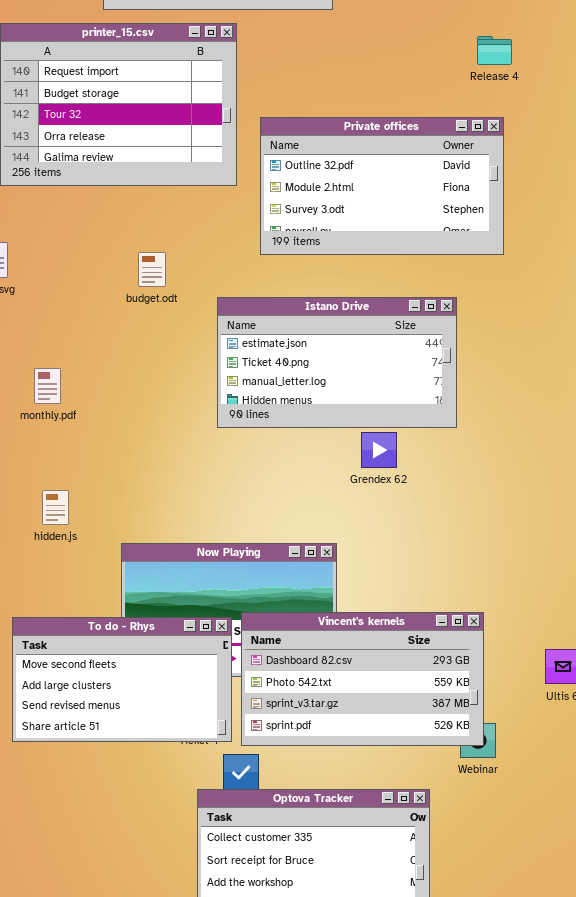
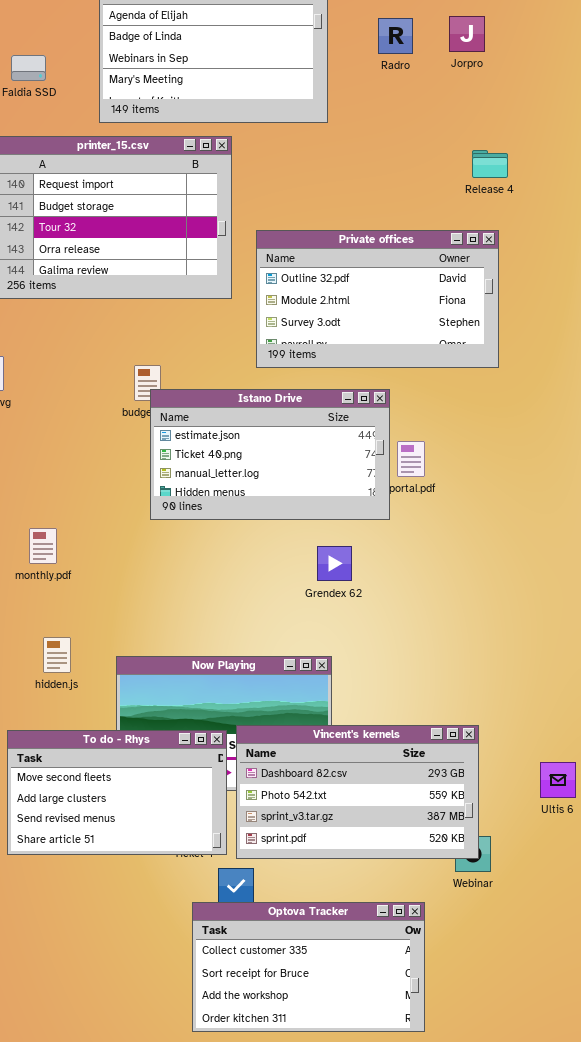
Istano Drive: [217,297,457,428] -> [150,389,390,520], moved
monthly.pdf: [34,368,61,404] -> [29,528,57,564], moved
Grendex 62: [361,432,397,468] -> [317,546,352,581], moved
hidden.js: [42,490,69,525] -> [43,637,71,673], moved

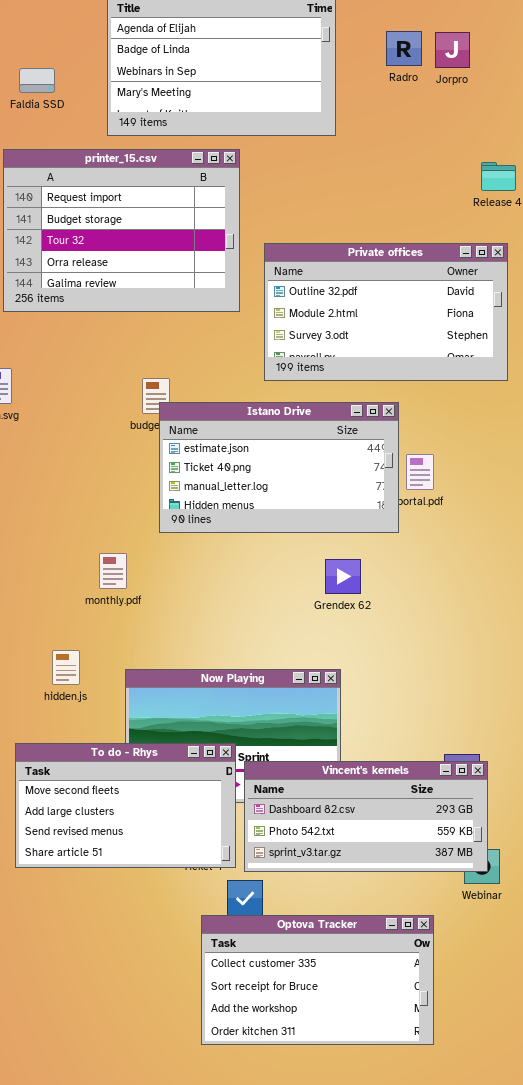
Jorpro: [449,16,485,52] -> [435,32,470,68], moved
monthly.pdf: [29,528,57,564] -> [99,553,127,589], moved
Vincent's kernels: [236,725,479,859] -> [244,761,488,872], resized

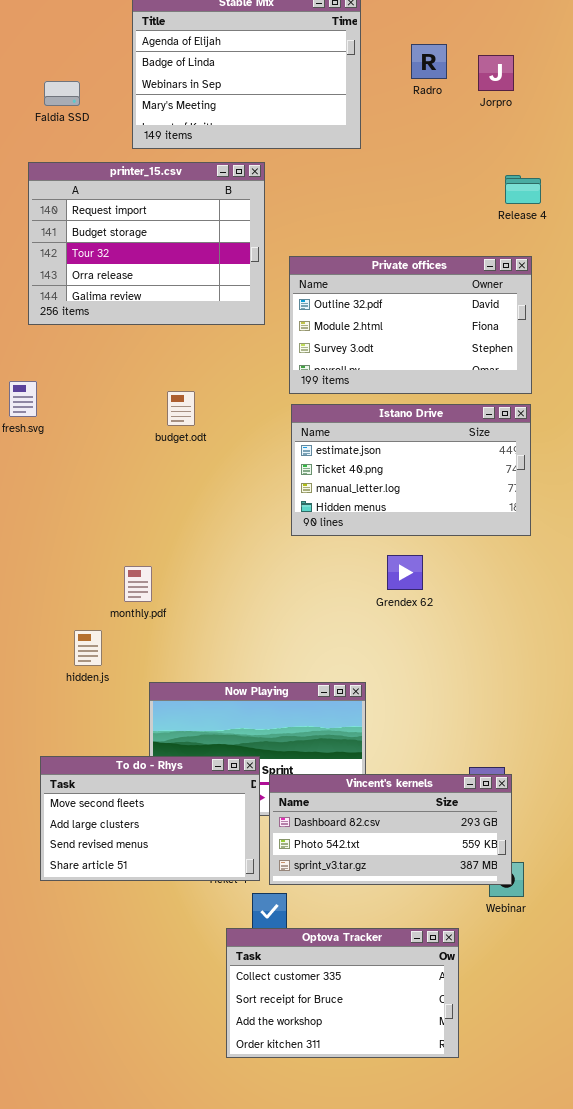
Jorpro: [435,32,470,68] -> [478,55,514,91], moved
Istano Drive: [159,402,399,533] -> [291,404,531,536], moved
Grendex 62: [325,559,361,594] -> [387,555,423,590], moved
hidden.js: [52,650,80,685] -> [74,630,102,666], moved

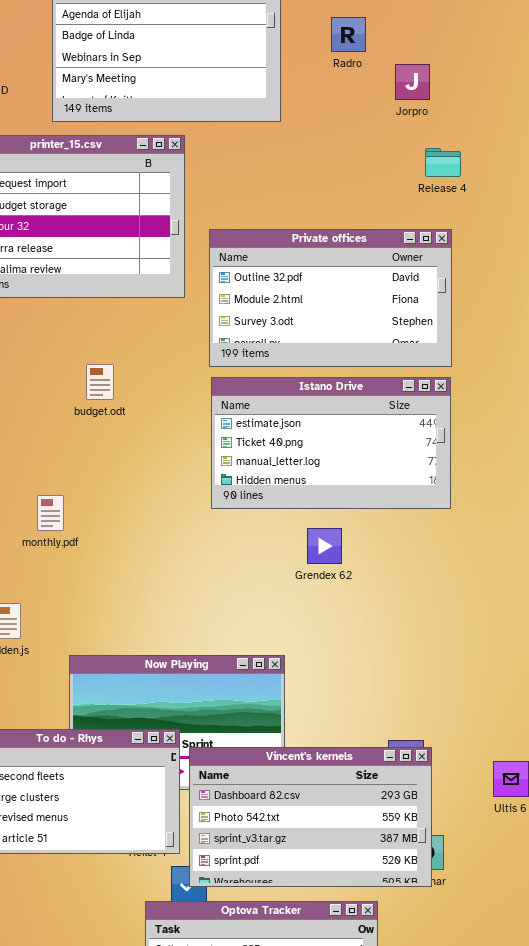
Jorpro: [478,55,514,91] -> [395,64,430,100], moved
monthly.pdf: [124,566,152,602] -> [37,495,64,531], moved
Vincent's kernels: [269,774,512,885] -> [189,747,432,887], resized

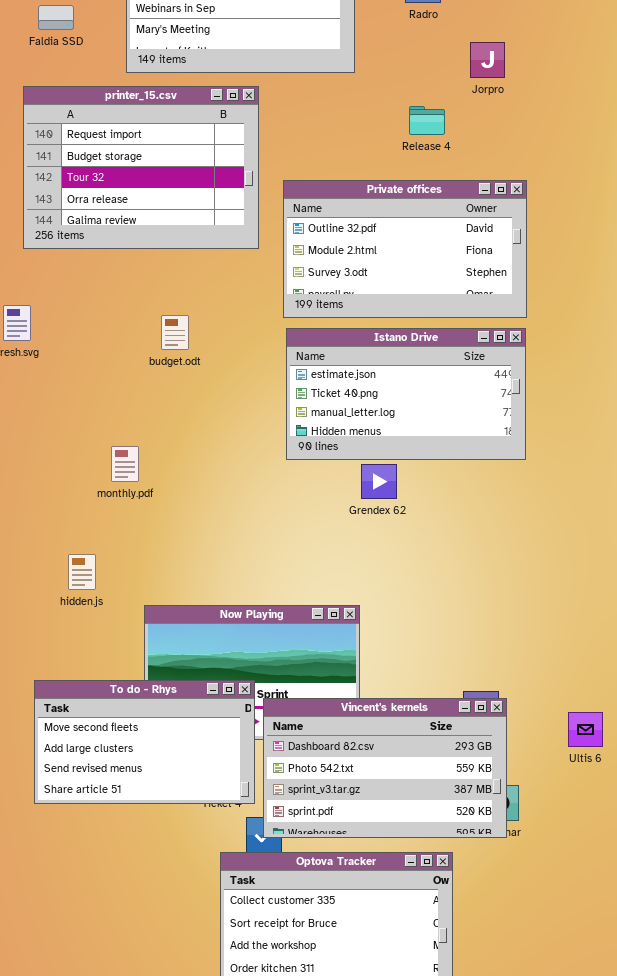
Jorpro: [395,64,430,100] -> [470,42,505,78], moved
Release 4: [425,148,461,177] -> [409,106,445,135], moved
Grendex 62: [307,528,342,564] -> [361,464,397,499], moved

